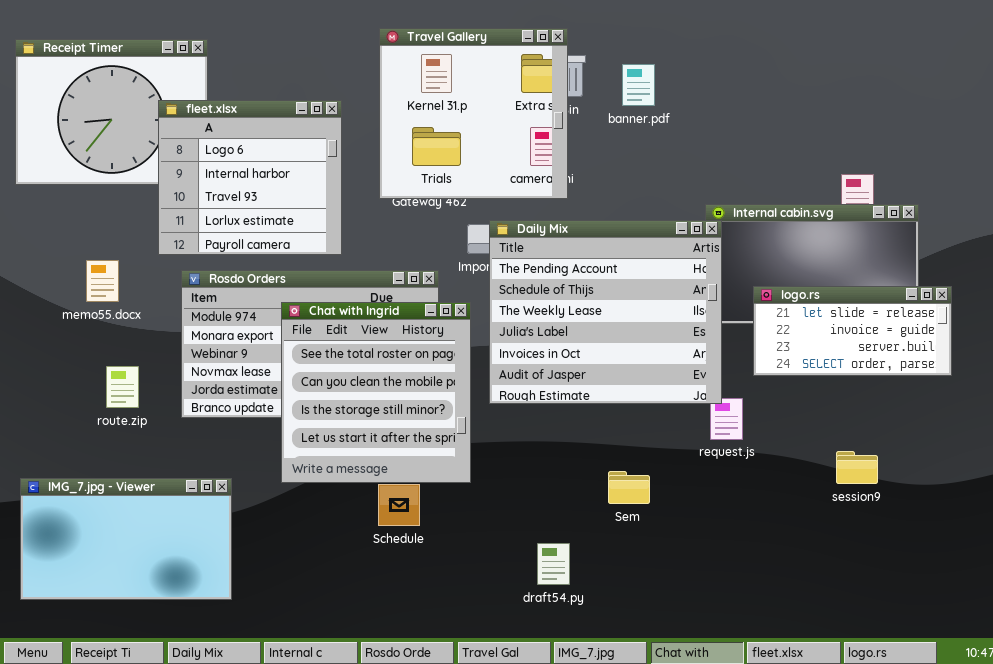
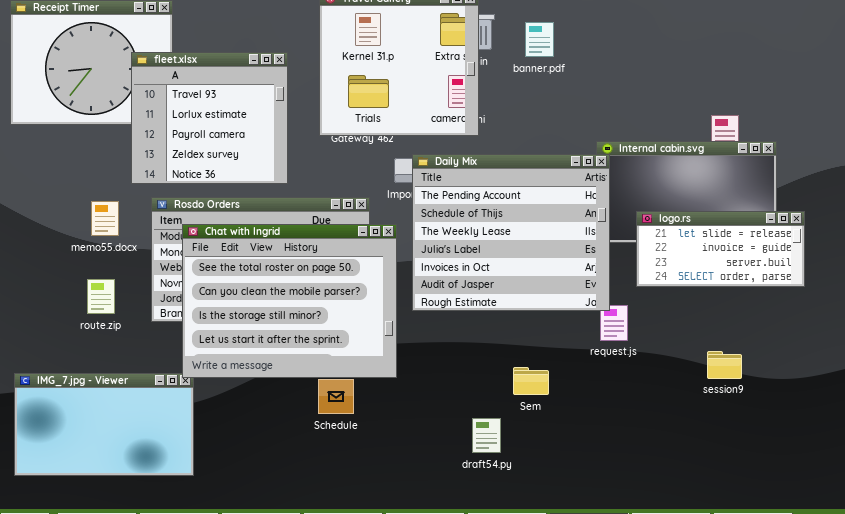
fleet.xlsx: [158,100,342,255] -> [131,52,288,184], scrolled down 2 rows
memo55.docx: [86,260,119,302] -> [91,201,119,236], moved
Chat with Ingrid: [281,302,471,483] -> [182,224,397,378], resized
draft54.py: [537,543,570,585] -> [472,418,501,453], moved

